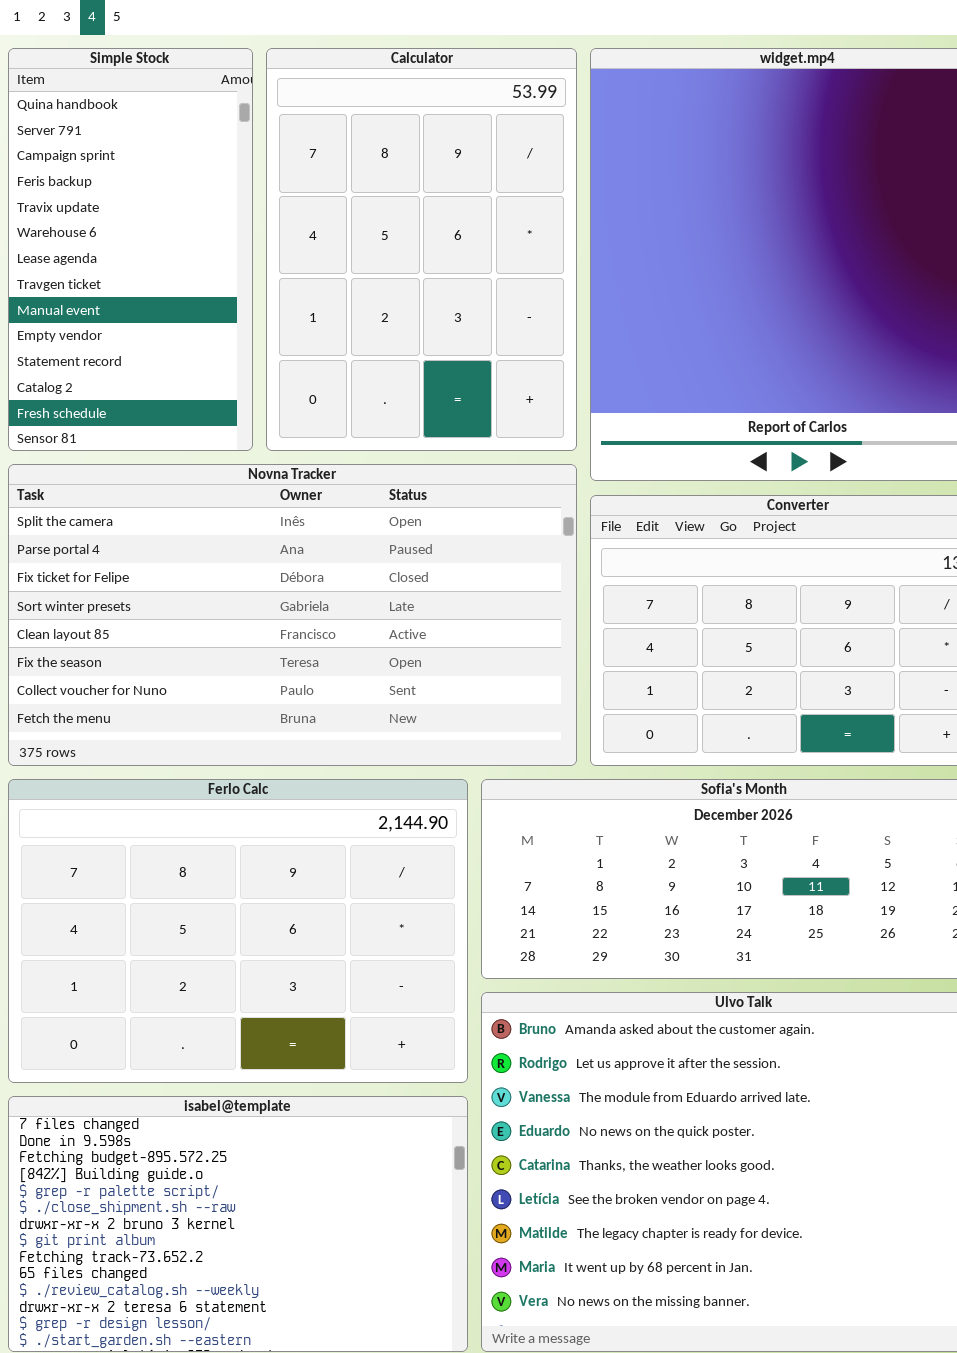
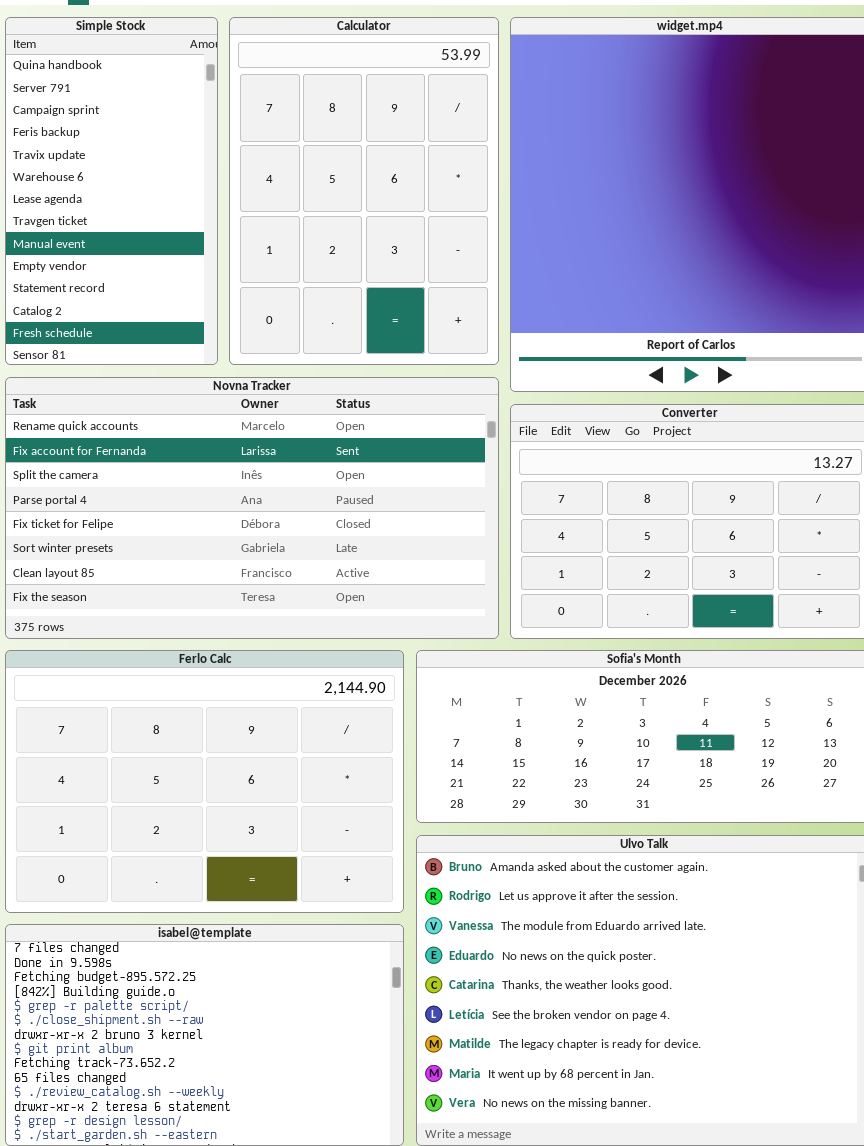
Novna Tracker: [8,464,577,766] -> [5,377,499,639], scrolled up 2 rows

